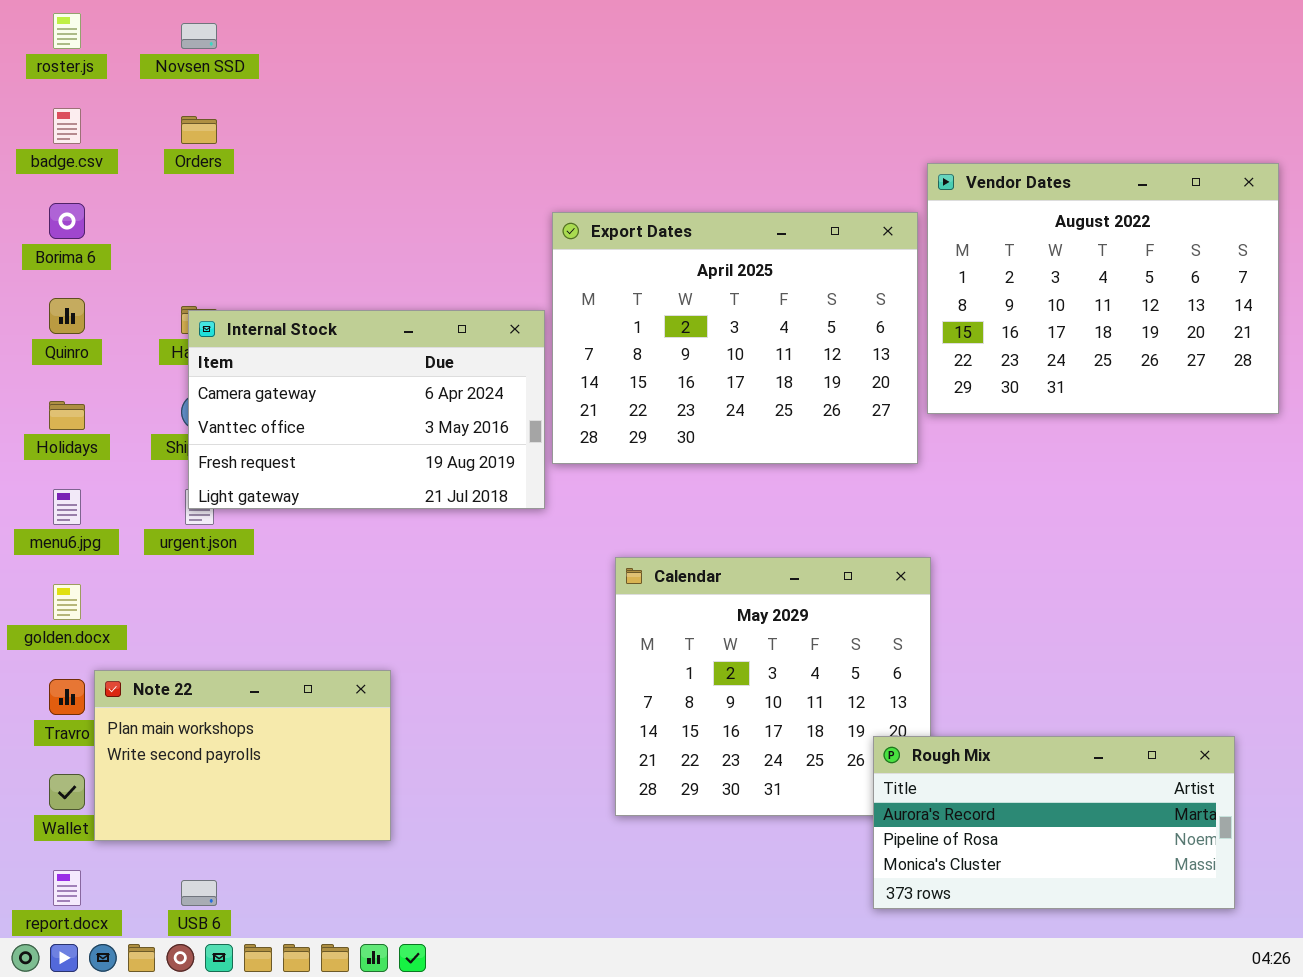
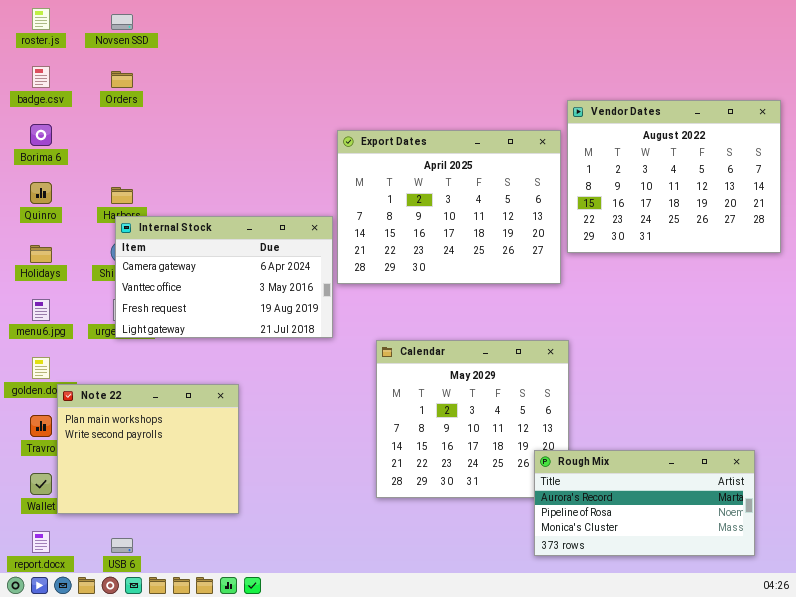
Internal Stock: [188,310,545,509] -> [115,216,333,338], moved
Note 22: [94,670,391,841] -> [57,384,239,514], resized

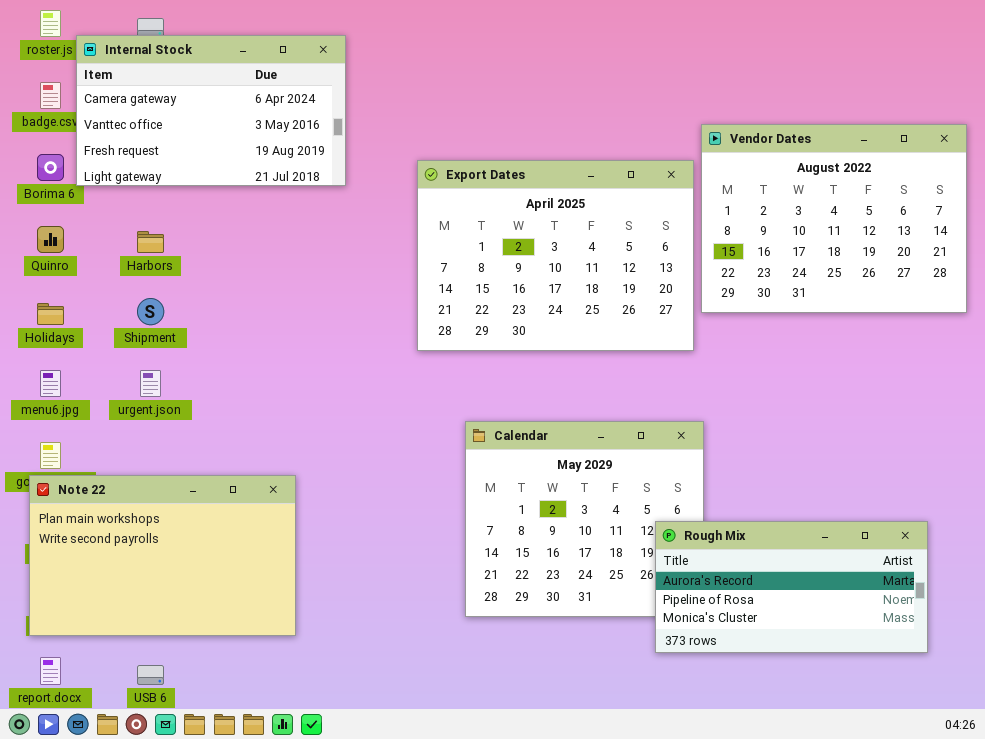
Internal Stock: [115,216,333,338] -> [76,35,346,186], moved
Note 22: [57,384,239,514] -> [29,475,296,636], resized
Rough Mix: [534,450,755,556] -> [655,521,928,653], moved

